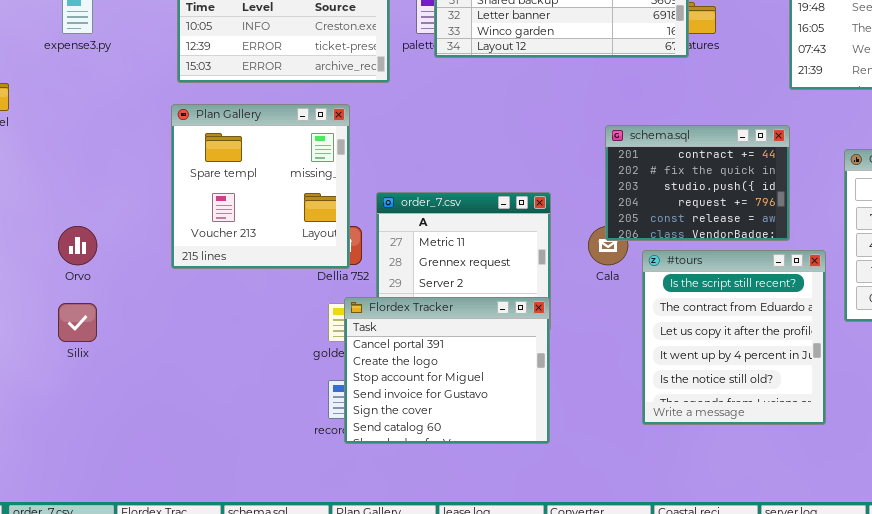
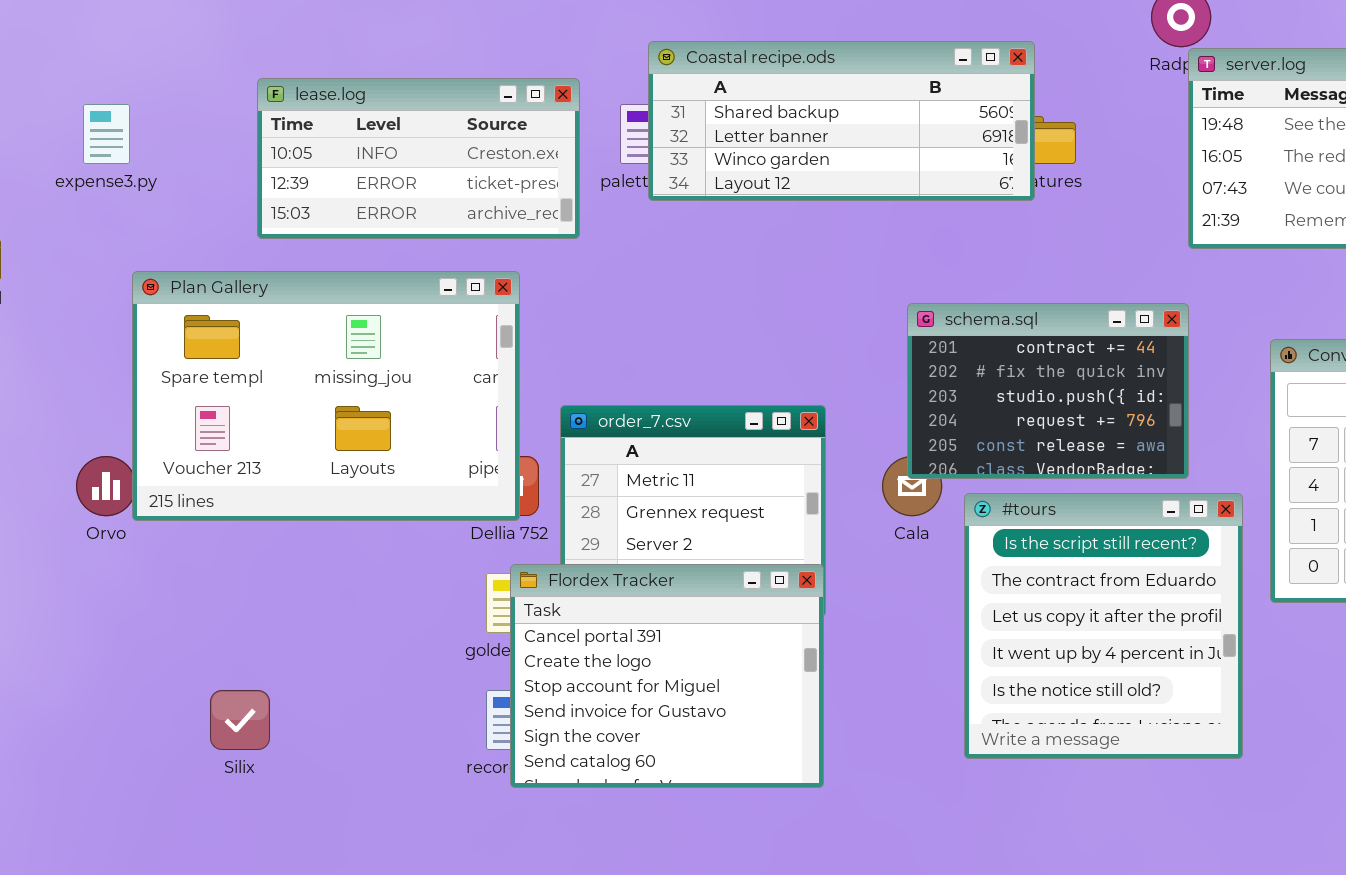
Plan Gallery: [171,104,350,269] -> [132,271,520,521], resized
Silix: [58,303,97,342] -> [210,690,270,750], moved

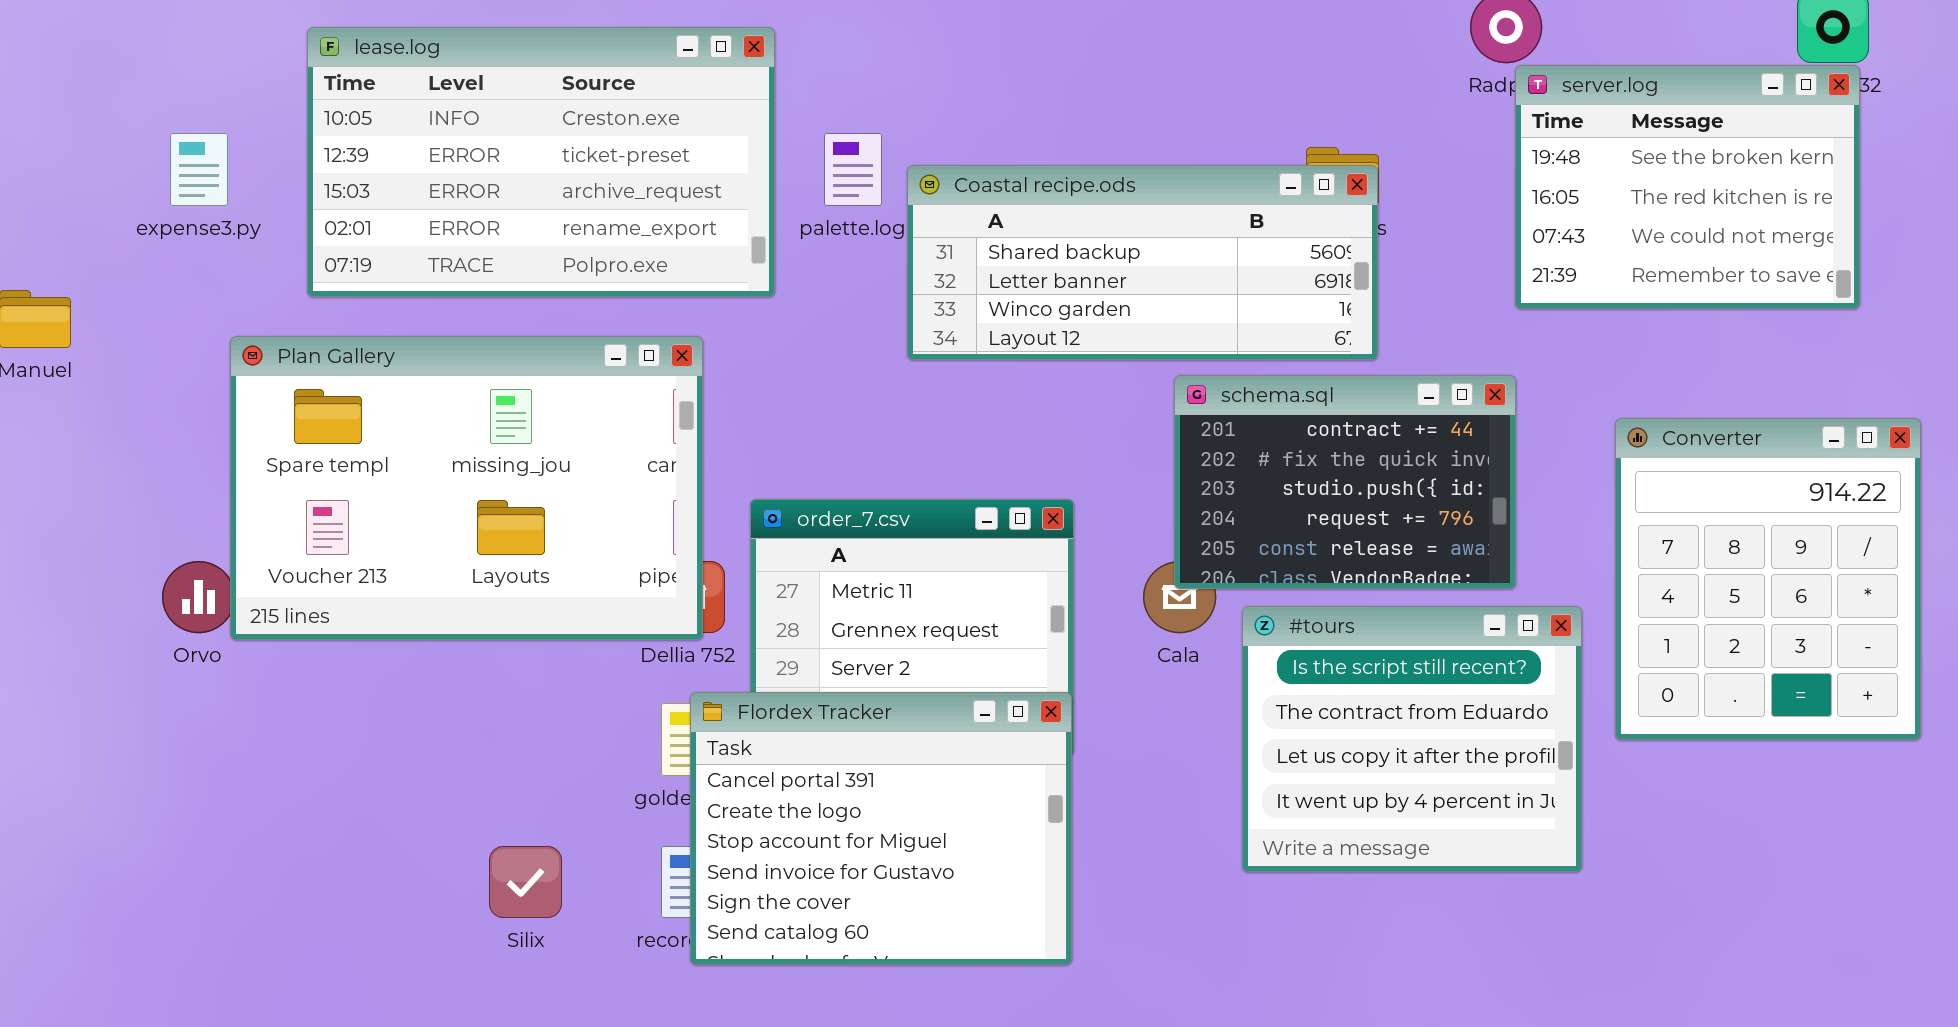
Coastal recipe.ods: [648,41,1035,201] -> [907,165,1378,360], moved
lease.log: [257,78,580,239] -> [307,27,775,297], resized
#tours: [964,493,1243,759] -> [1242,606,1582,872], resized
Silix: [210,690,270,750] -> [489,846,562,918], moved

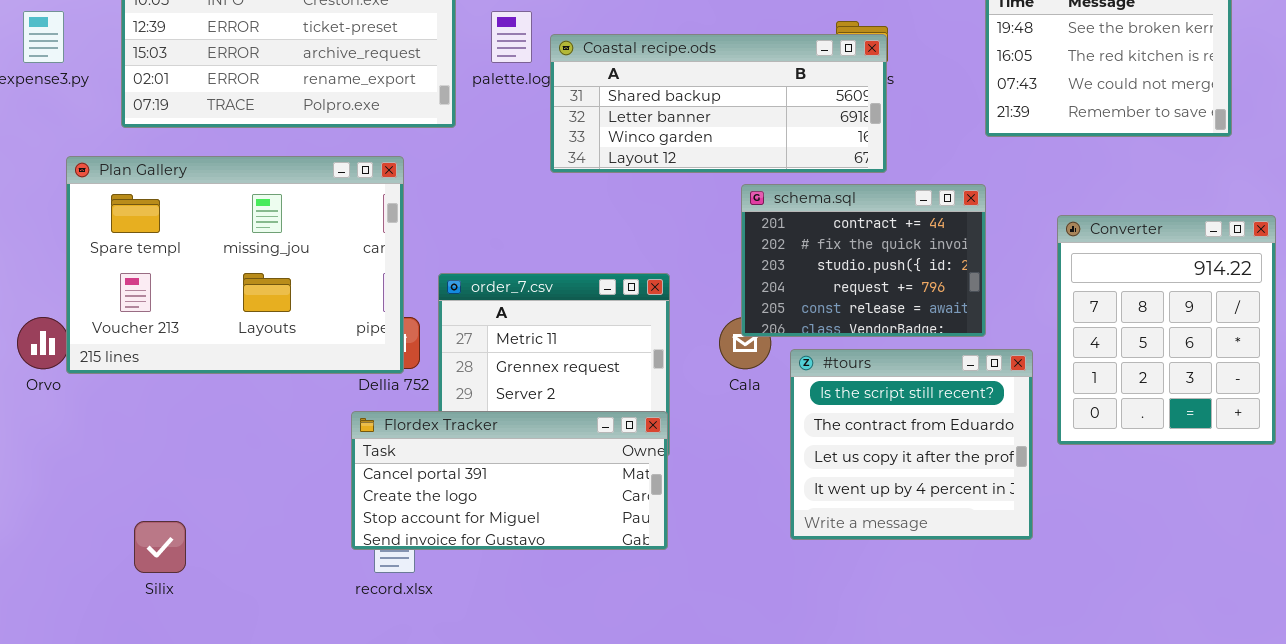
Flordex Tracker: [690,692,1072,965] -> [351,411,668,550], resized
Silix: [489,846,562,918] -> [134,521,186,573], moved

